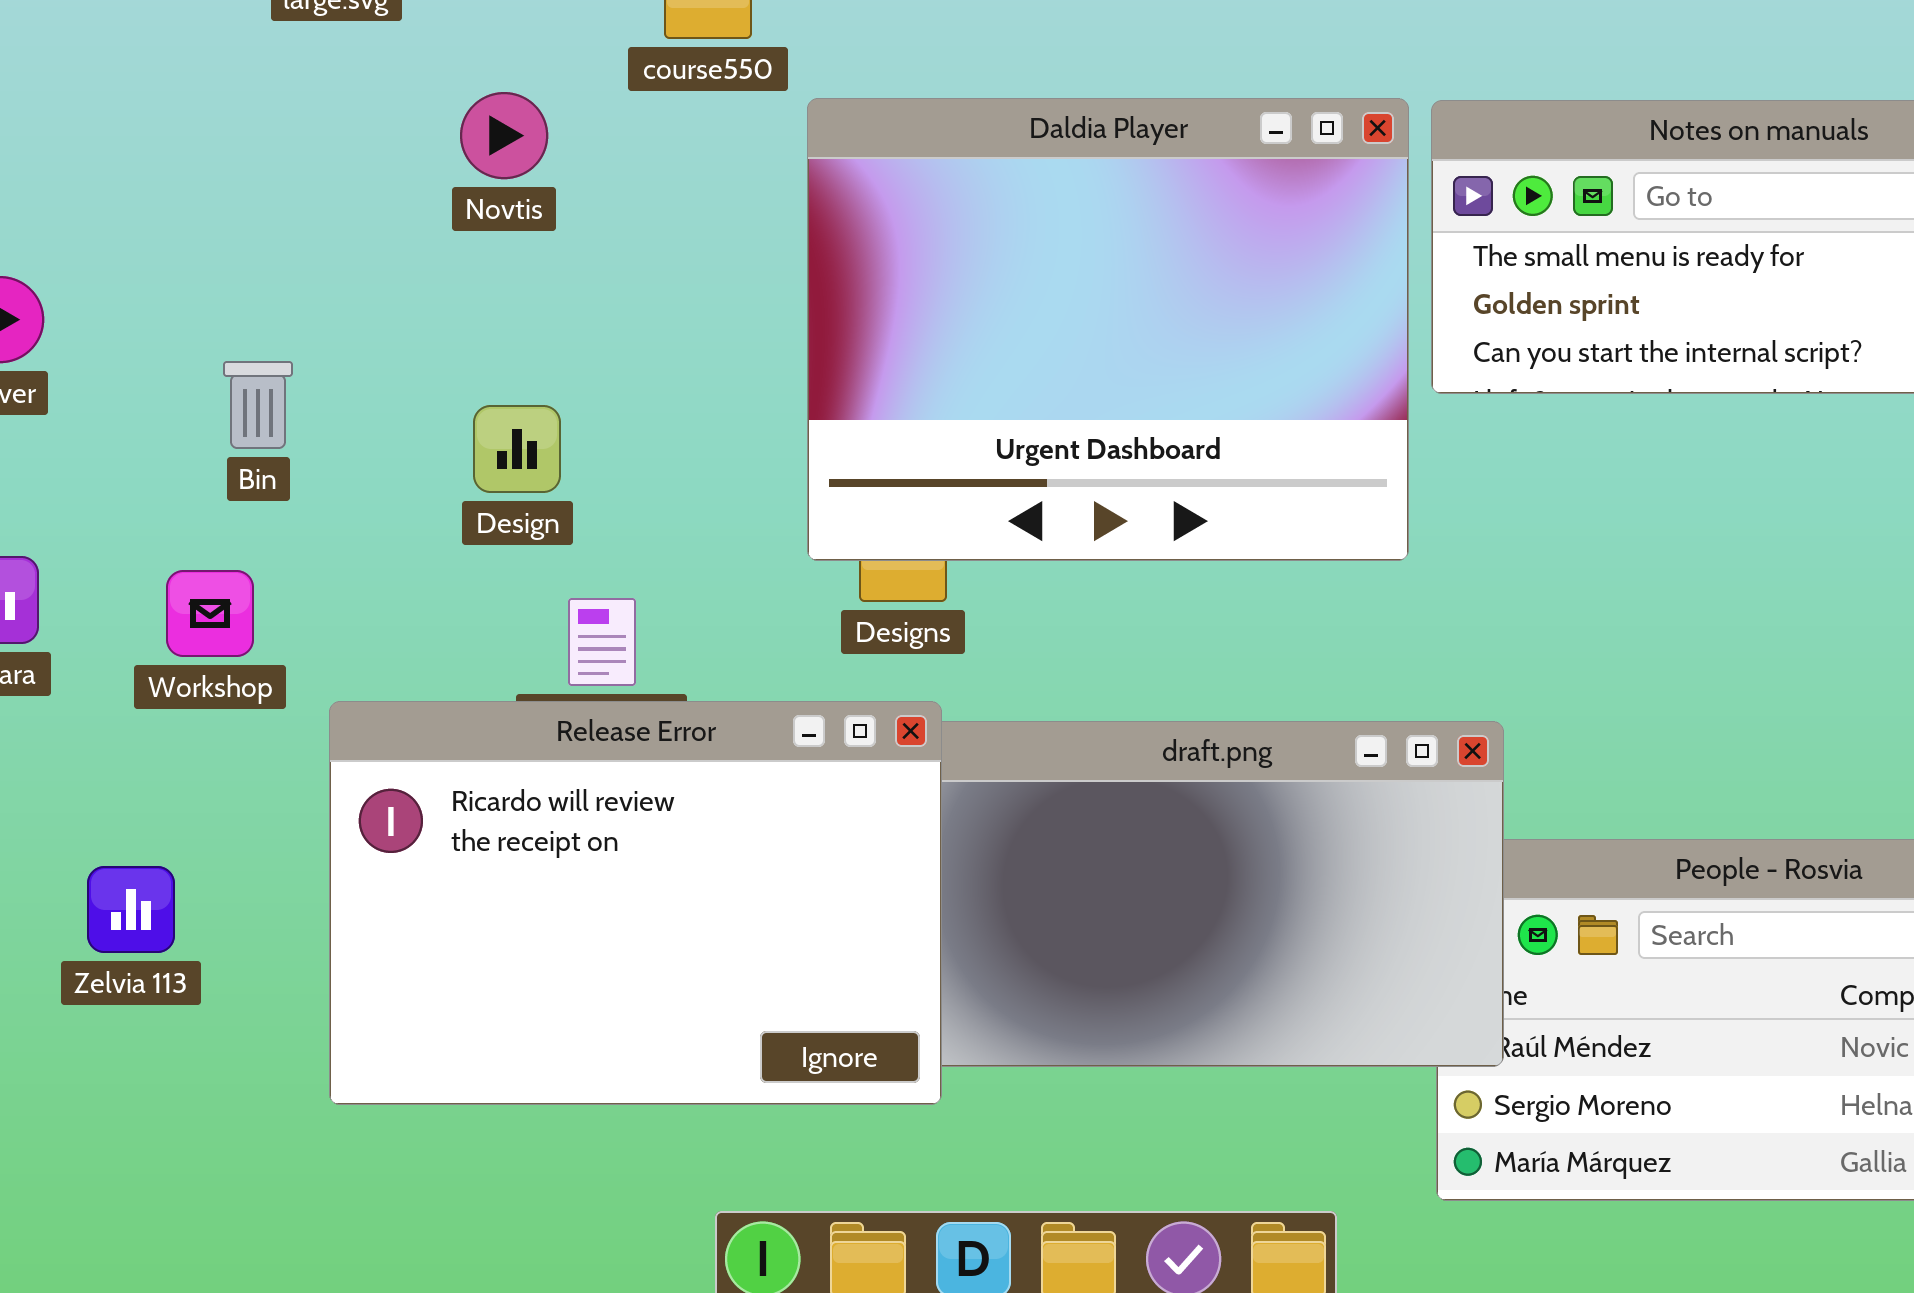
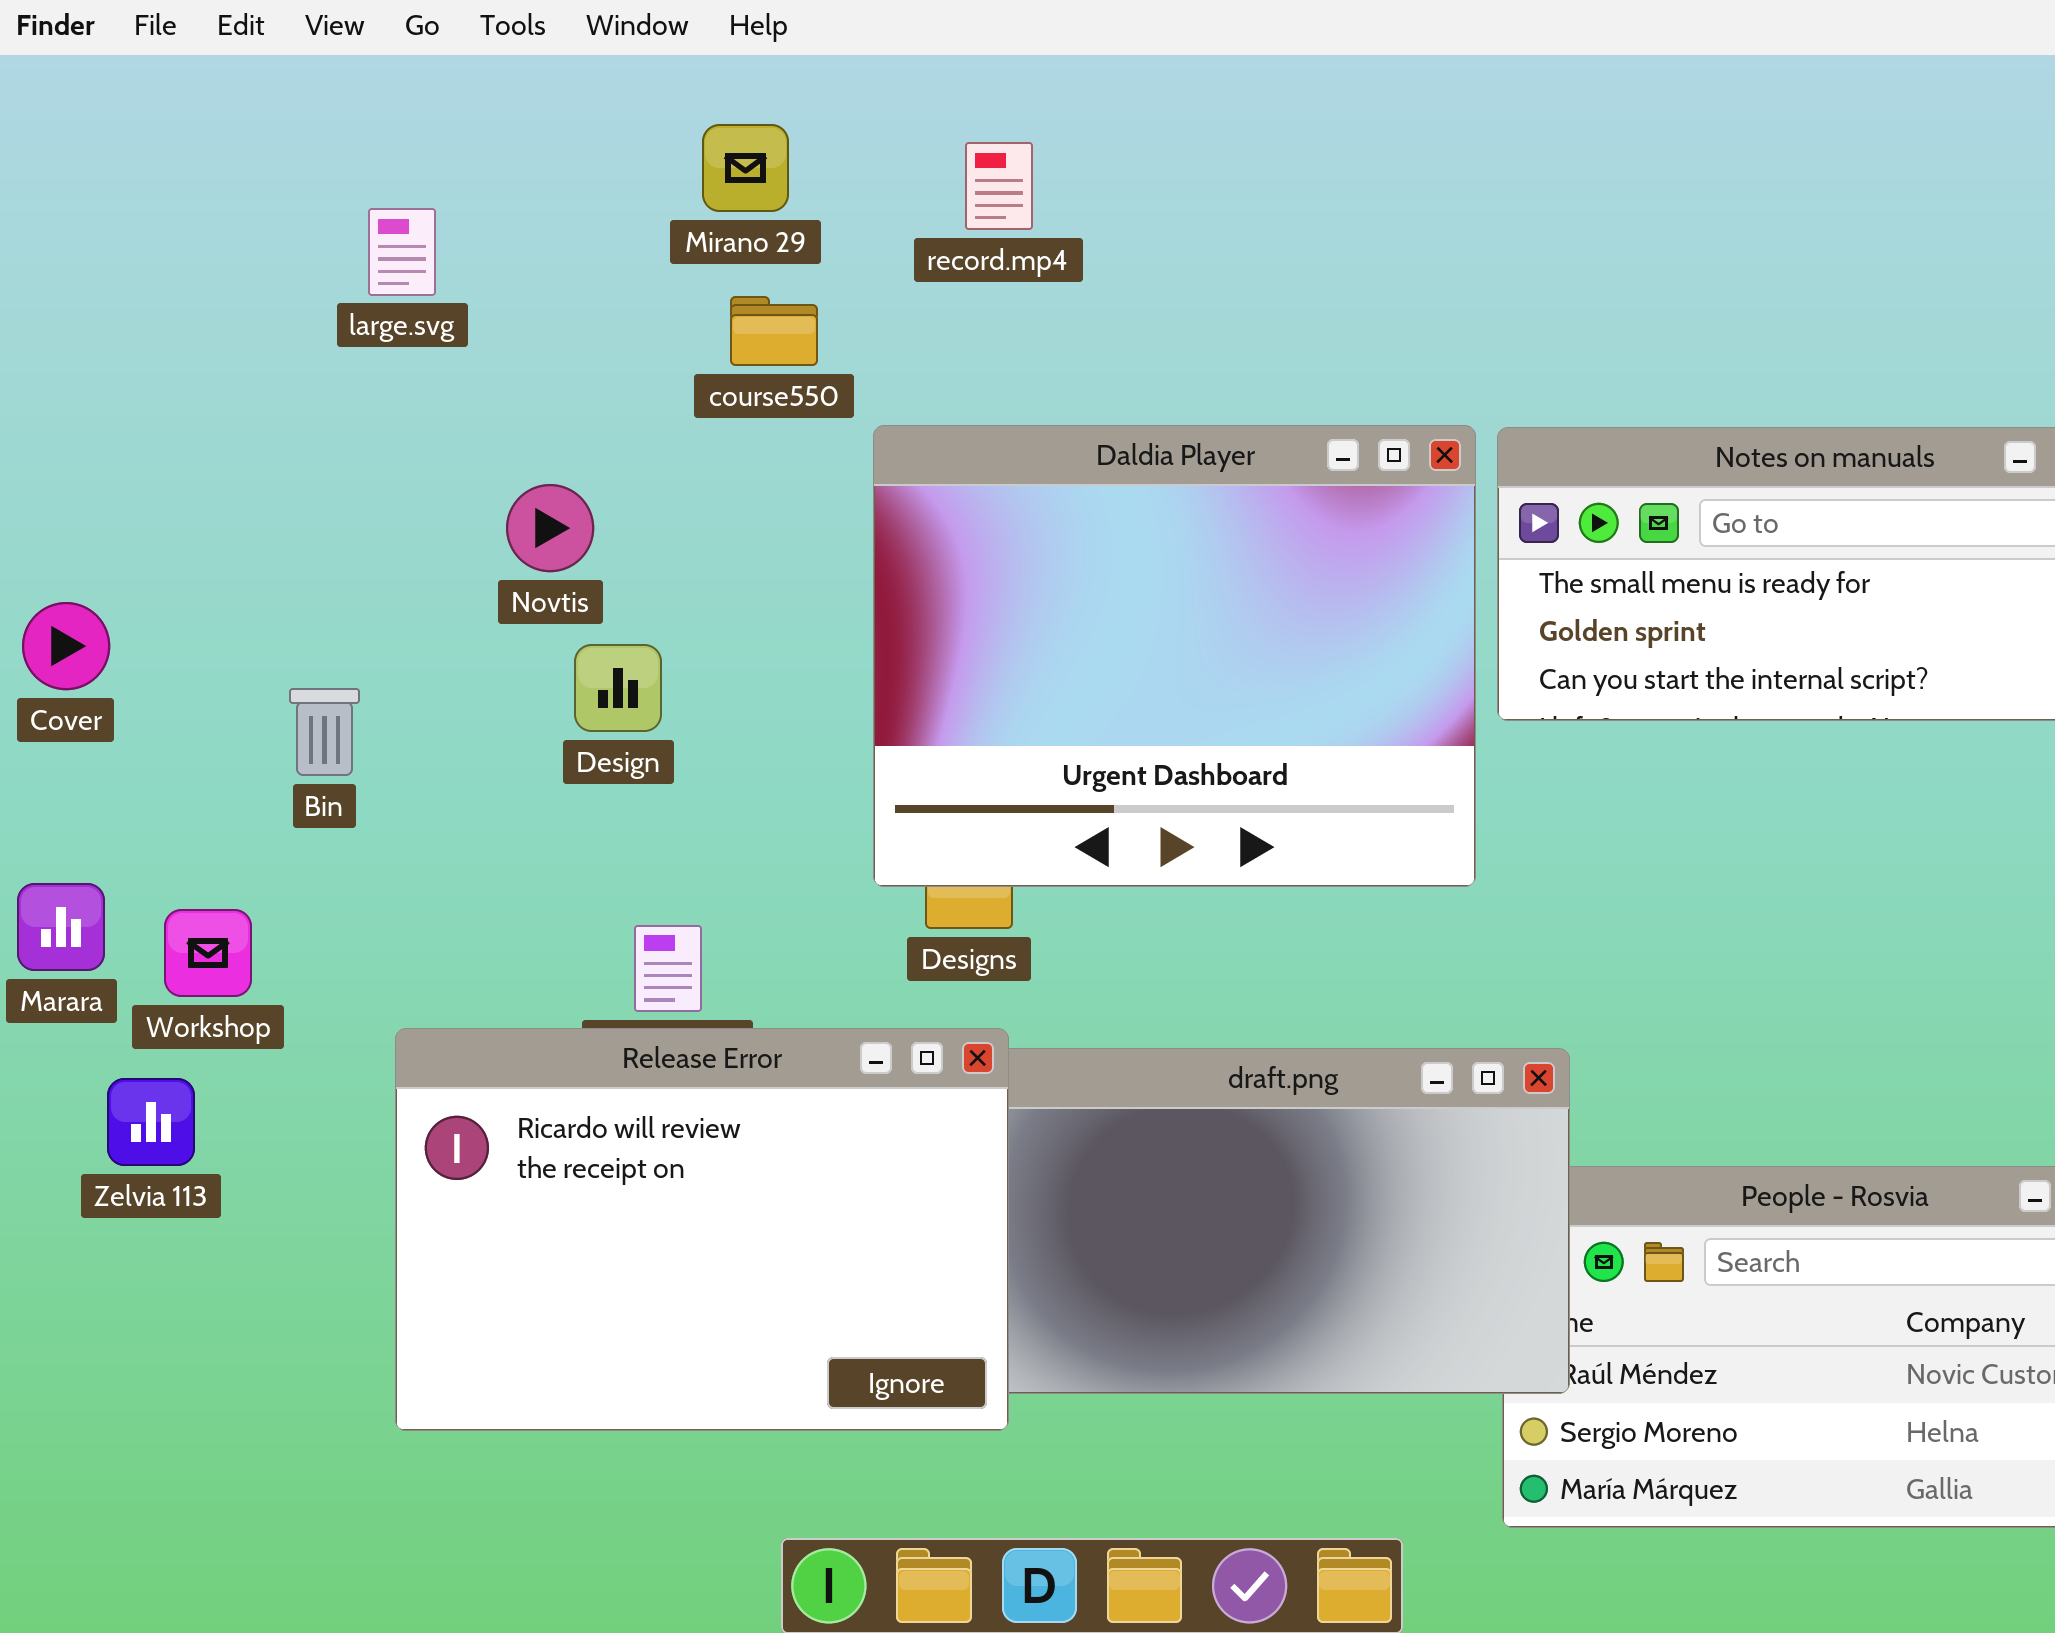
Novtis: [460,92,548,179] -> [506,484,594,572], moved
Design: [473,405,561,493] -> [574,644,662,732], moved
Workshop: [166,570,254,657] -> [164,909,252,997], moved
Zelvia 113: [87,866,175,953] -> [107,1078,195,1166], moved

